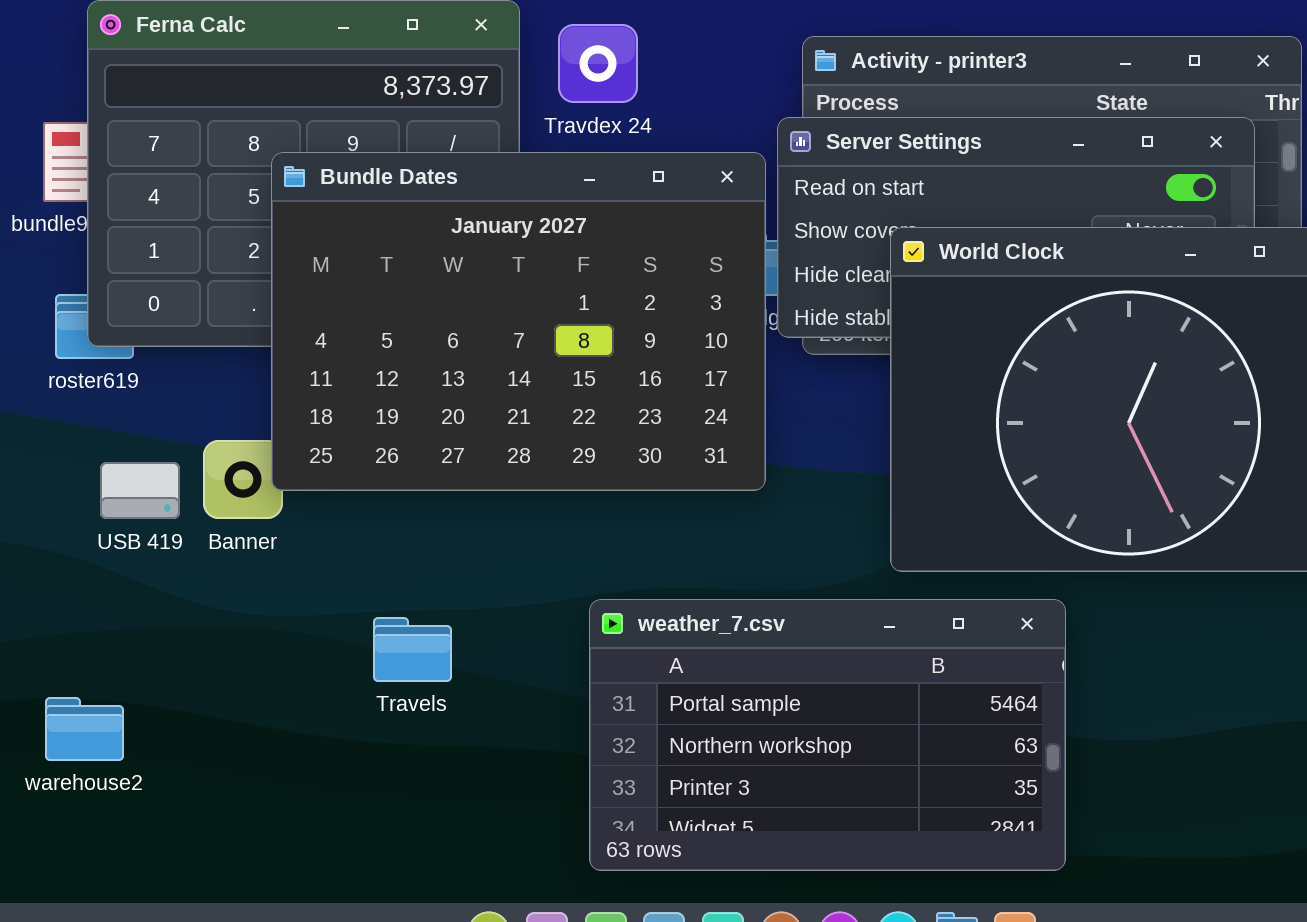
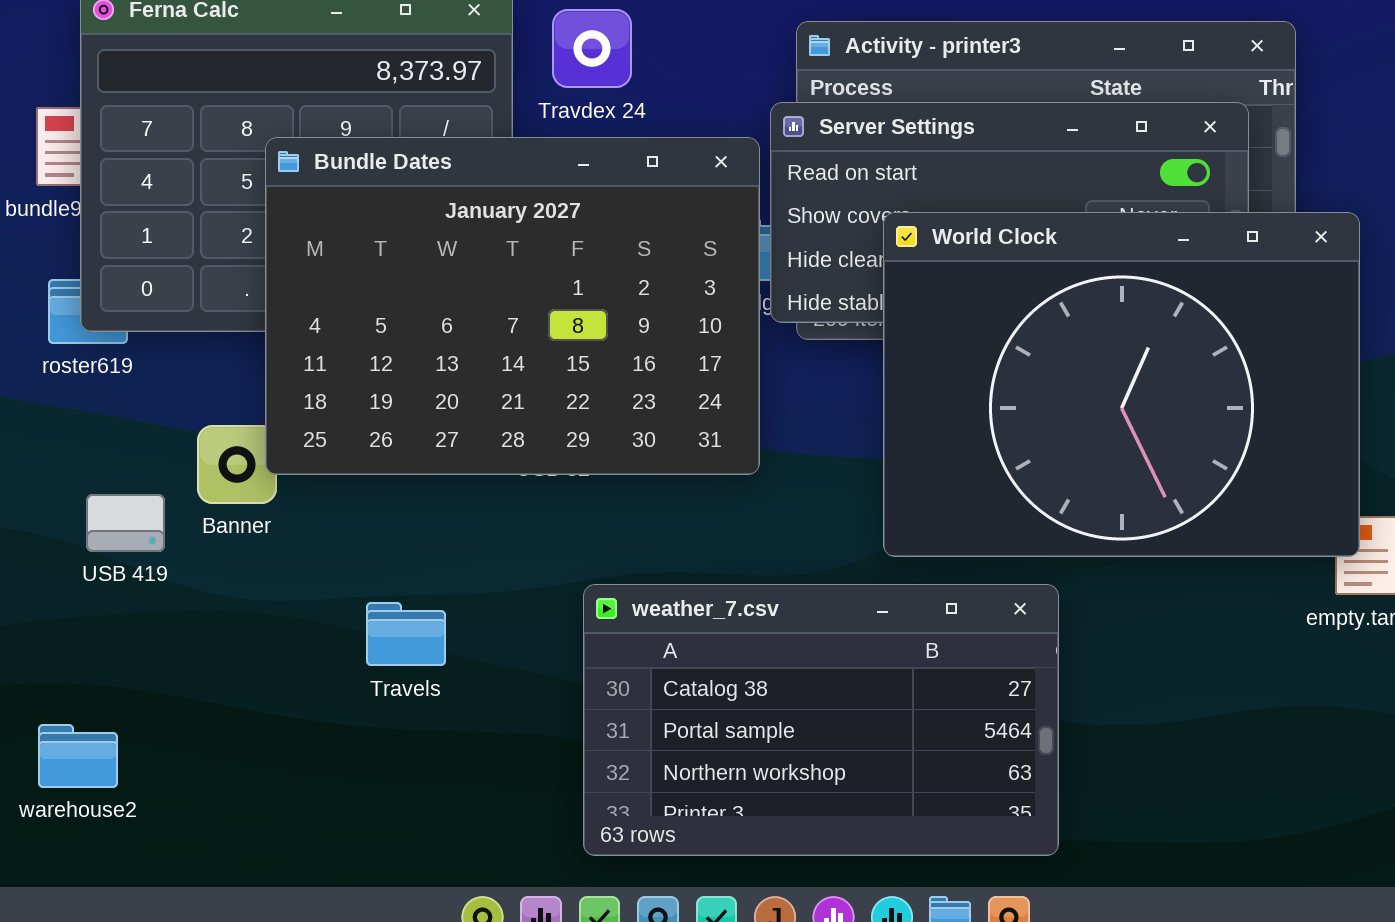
USB 419: [100,462,180,519] -> [86,494,165,552], moved
weather_7.csv: [589,599,1066,871] -> [583,584,1059,856], scrolled up 1 row
warehouse2: [45,697,124,761] -> [38,724,118,788], moved

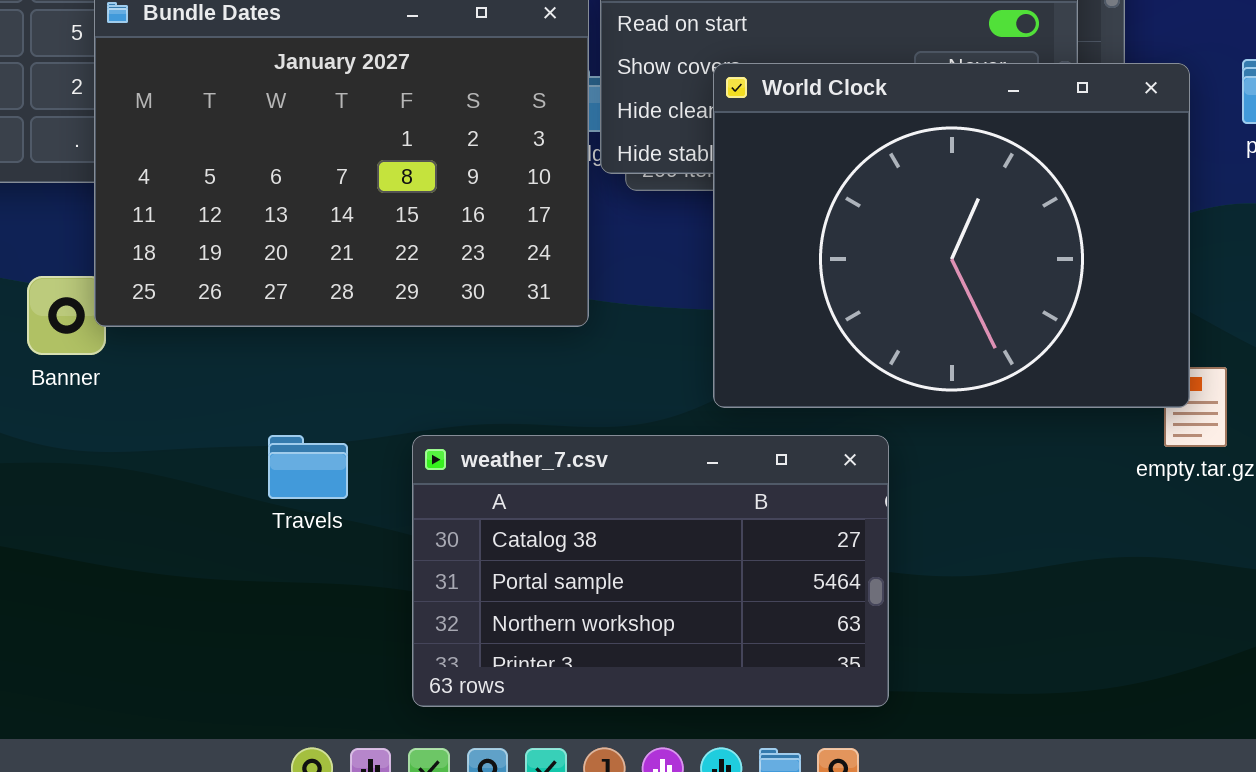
Travels: [366,602,446,666] -> [268,435,348,499], moved

